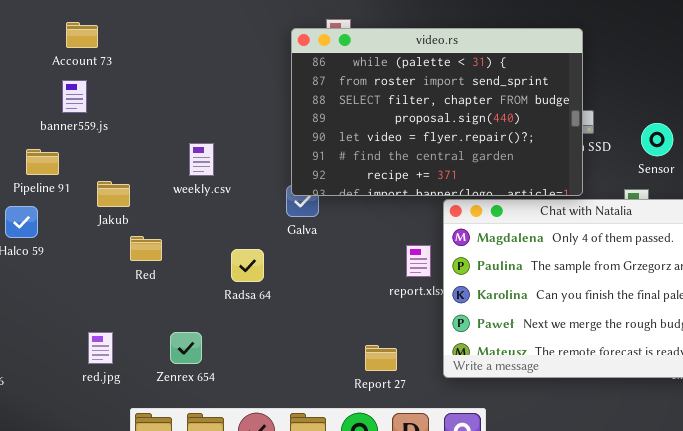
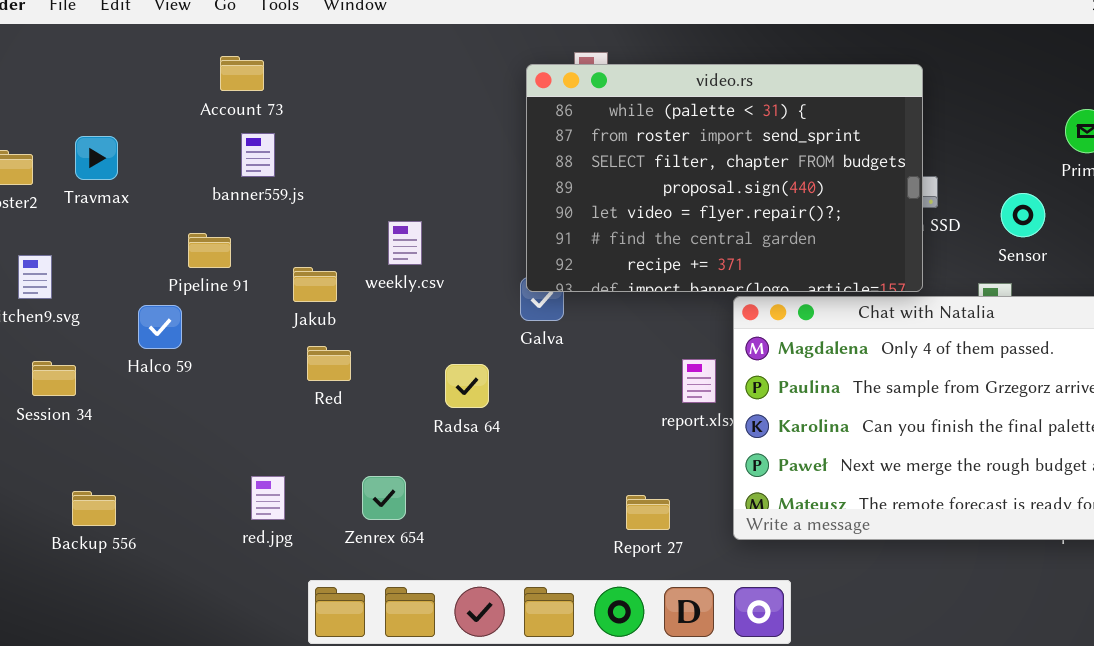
banner559.js: [62,80,87,113] -> [241,133,275,177], moved
Pipeline 91: [26,149,59,175] -> [188,233,231,268], moved
Jakub: [97,181,130,207] -> [293,267,337,302], moved

